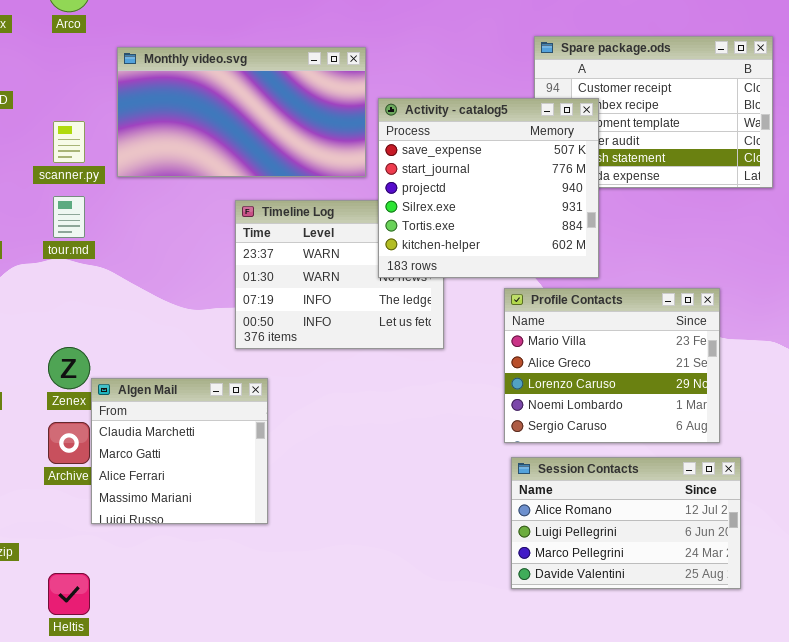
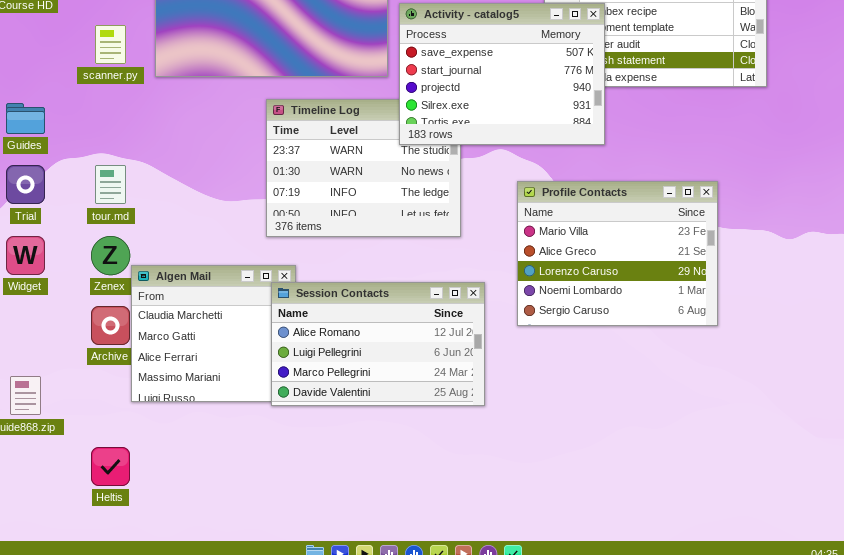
Activity - catalog5: [378,98,599,278] -> [399,3,605,145], resized
tour.md: [53,196,85,238] -> [95,165,126,204], moved
Session Contacts: [511,457,741,589] -> [271,282,485,406], moved

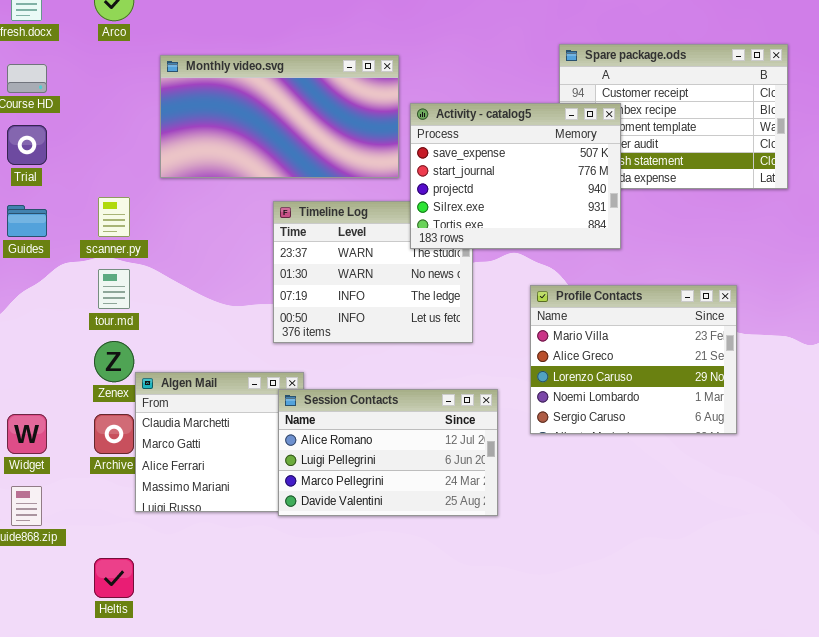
scanner.py: [95,25,126,64] -> [98,197,130,237], moved
Trial: [6,165,45,204] -> [7,125,47,165], moved
Widget: [6,236,45,275] -> [7,414,47,454], moved

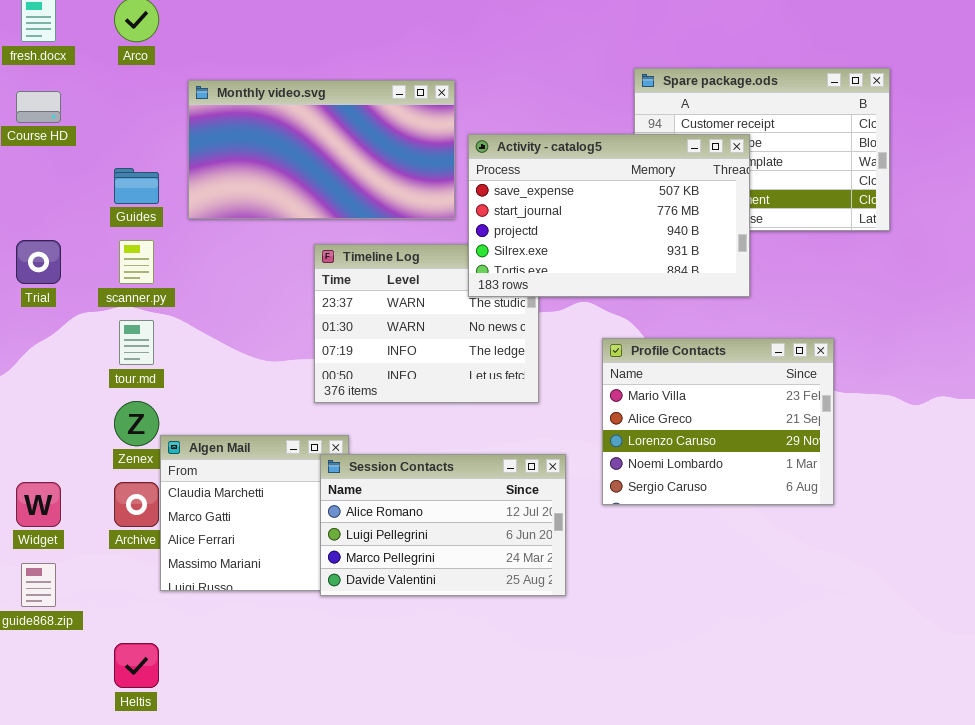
Activity - catalog5: [410,103,621,249] -> [468,134,750,297], resized
Trial: [7,125,47,165] -> [16,240,61,284], moved
Guides: [7,205,47,237] -> [114,168,159,204], moved

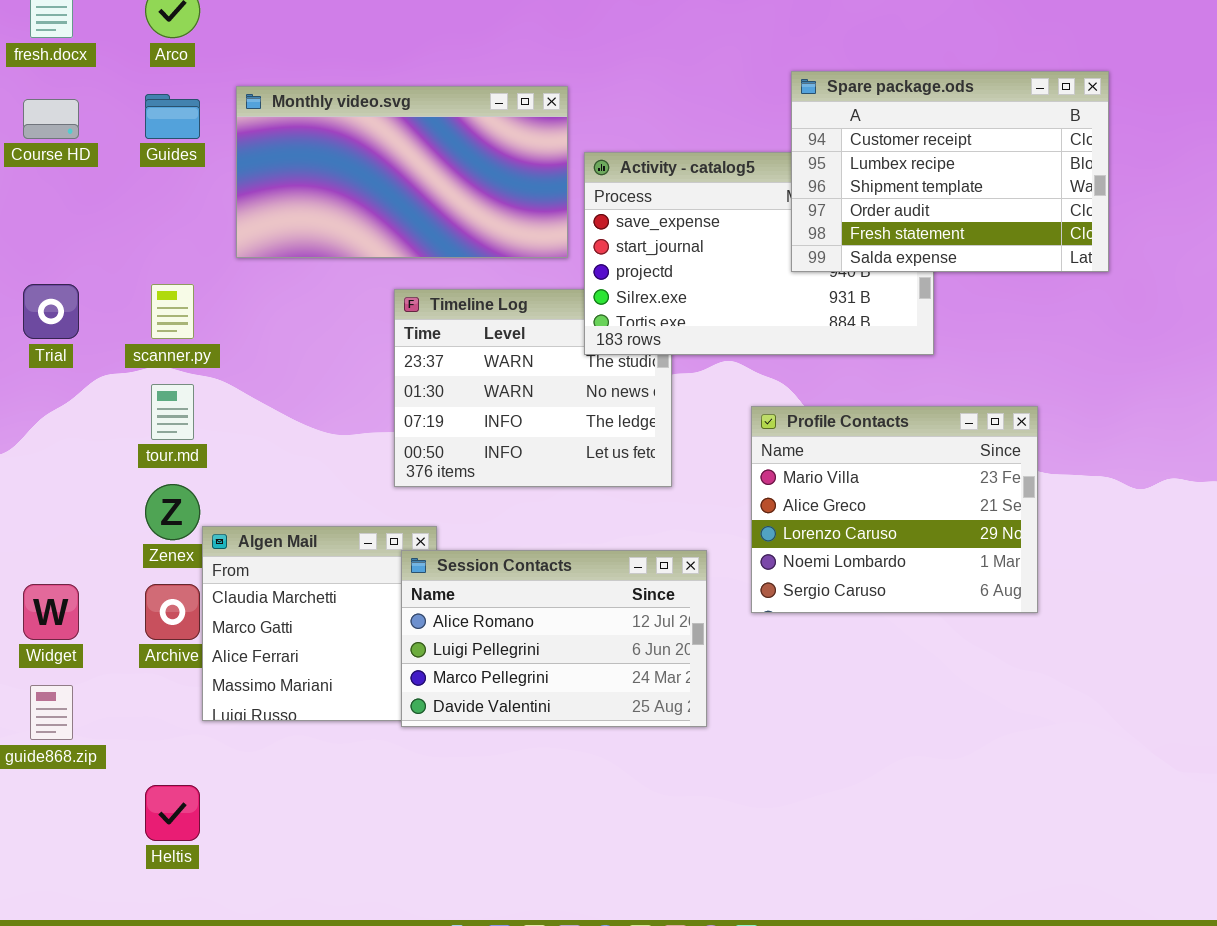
Spare package.ods: [634,68,890,231] -> [791,71,1109,272], raised
Guides: [114,168,159,204] -> [145,94,200,139], moved

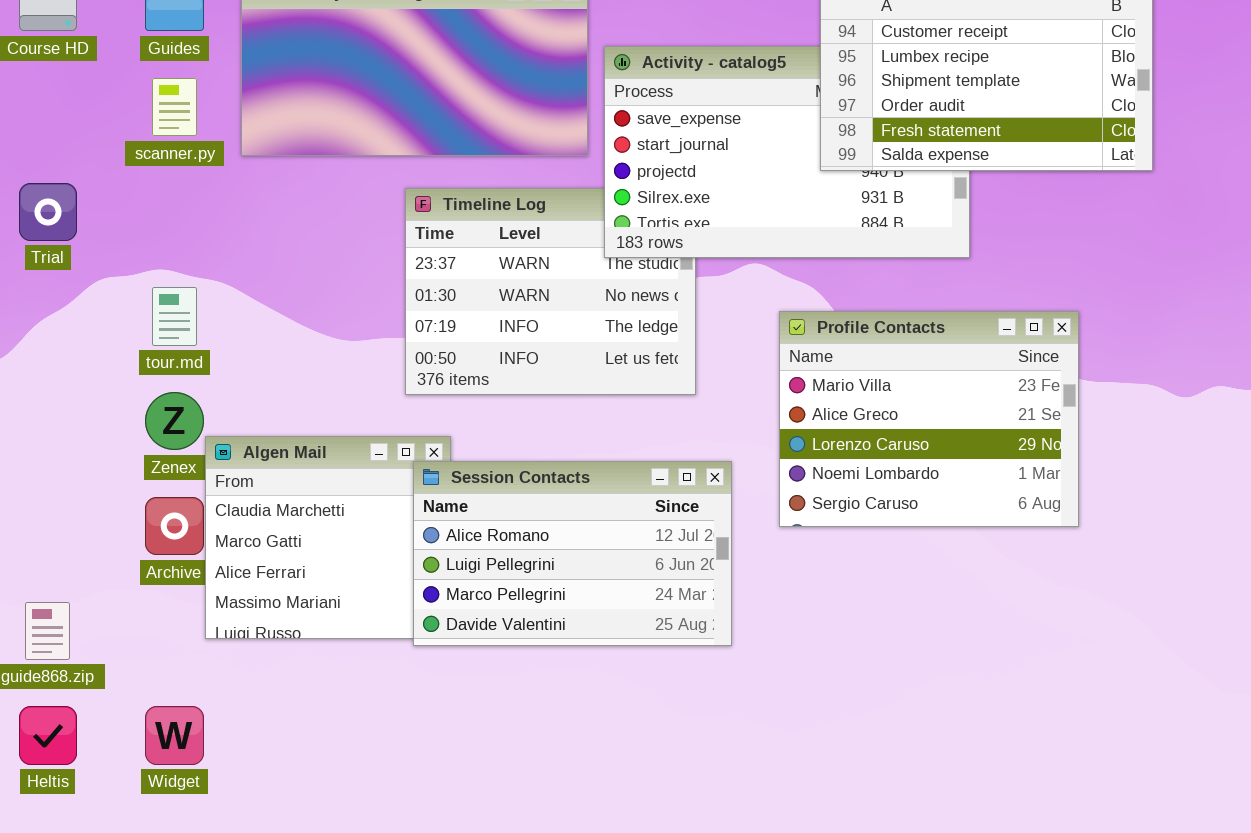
scanner.py: [151,284,194,339] -> [152,78,197,136], moved
Widget: [23,584,79,640] -> [145,706,204,765], moved
Heltis: [145,785,200,841] -> [19,706,77,765], moved

